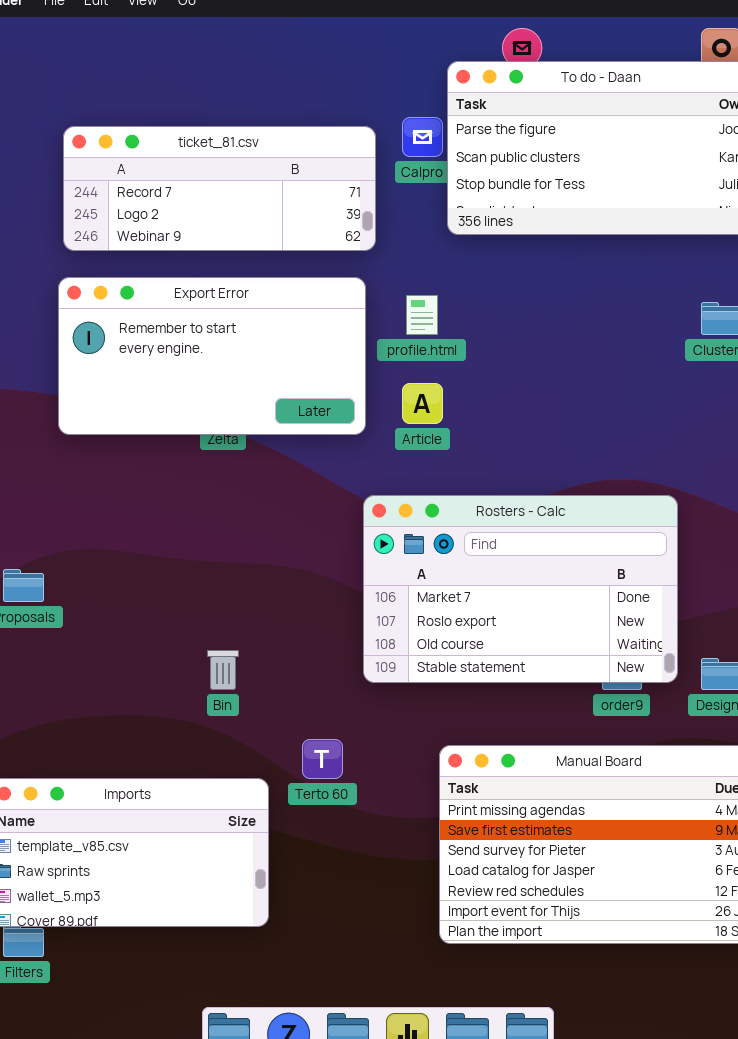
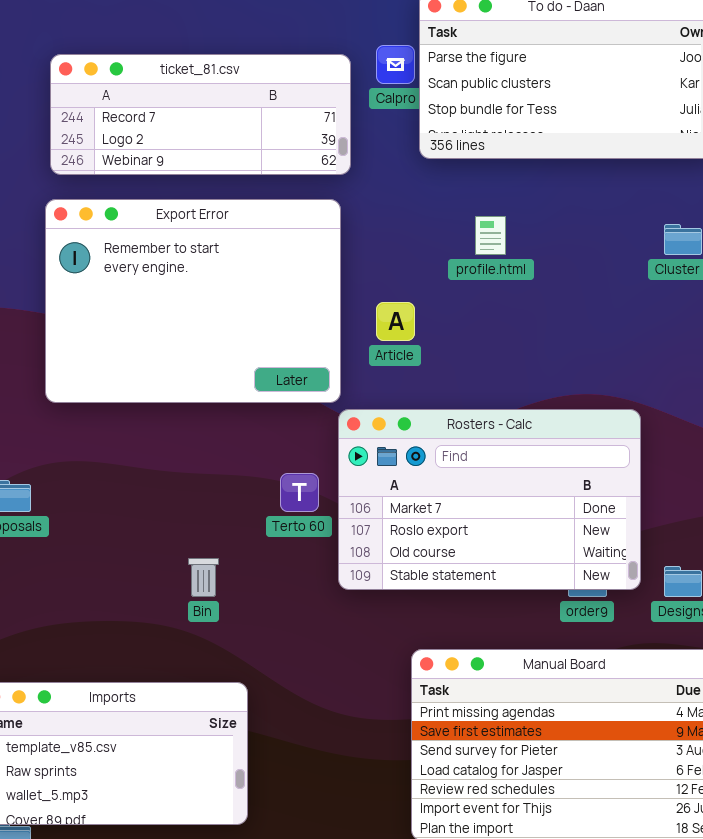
Export Error: [58,277,366,435] -> [45,199,341,403], resized
profile.html: [406,295,438,335] -> [475,216,506,255], moved
Terto 60: [302,739,343,779] -> [280,473,319,512], moved

